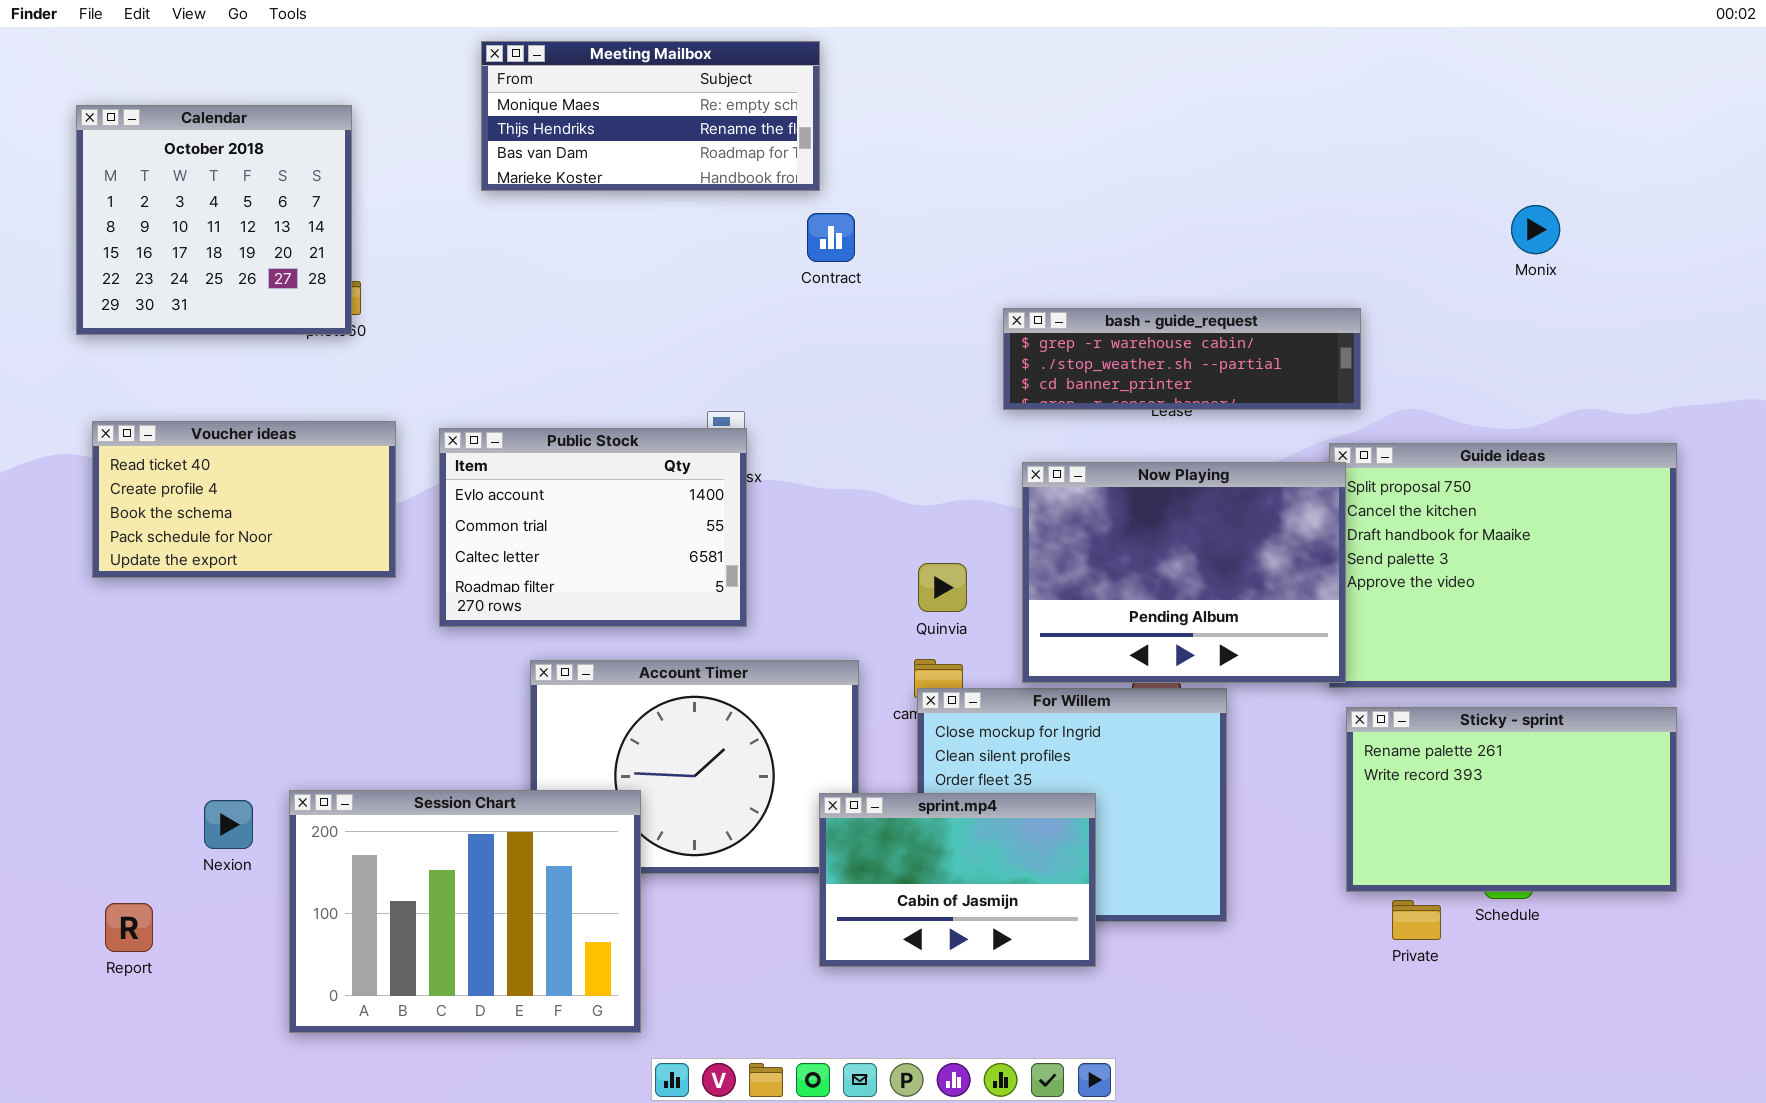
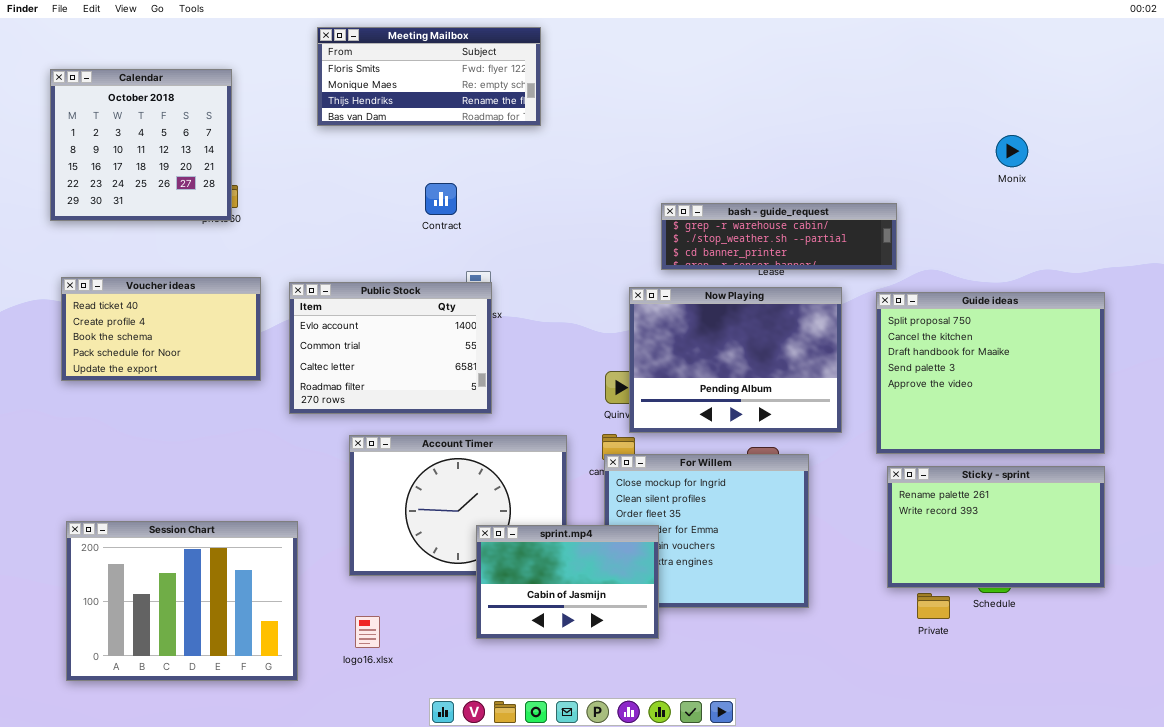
Meeting Mailbox: [481,41,820,191] -> [317,27,541,126], scrolled up 1 row
Contract: [807,213,855,262] -> [425,183,457,215], moved
Now Playing: [1022,462,1346,683] -> [629,287,842,433], moved
Session Chart: [289,790,641,1033] -> [66,521,298,681], moved
sprint.mp4: [819,793,1096,967] -> [476,525,659,639], moved

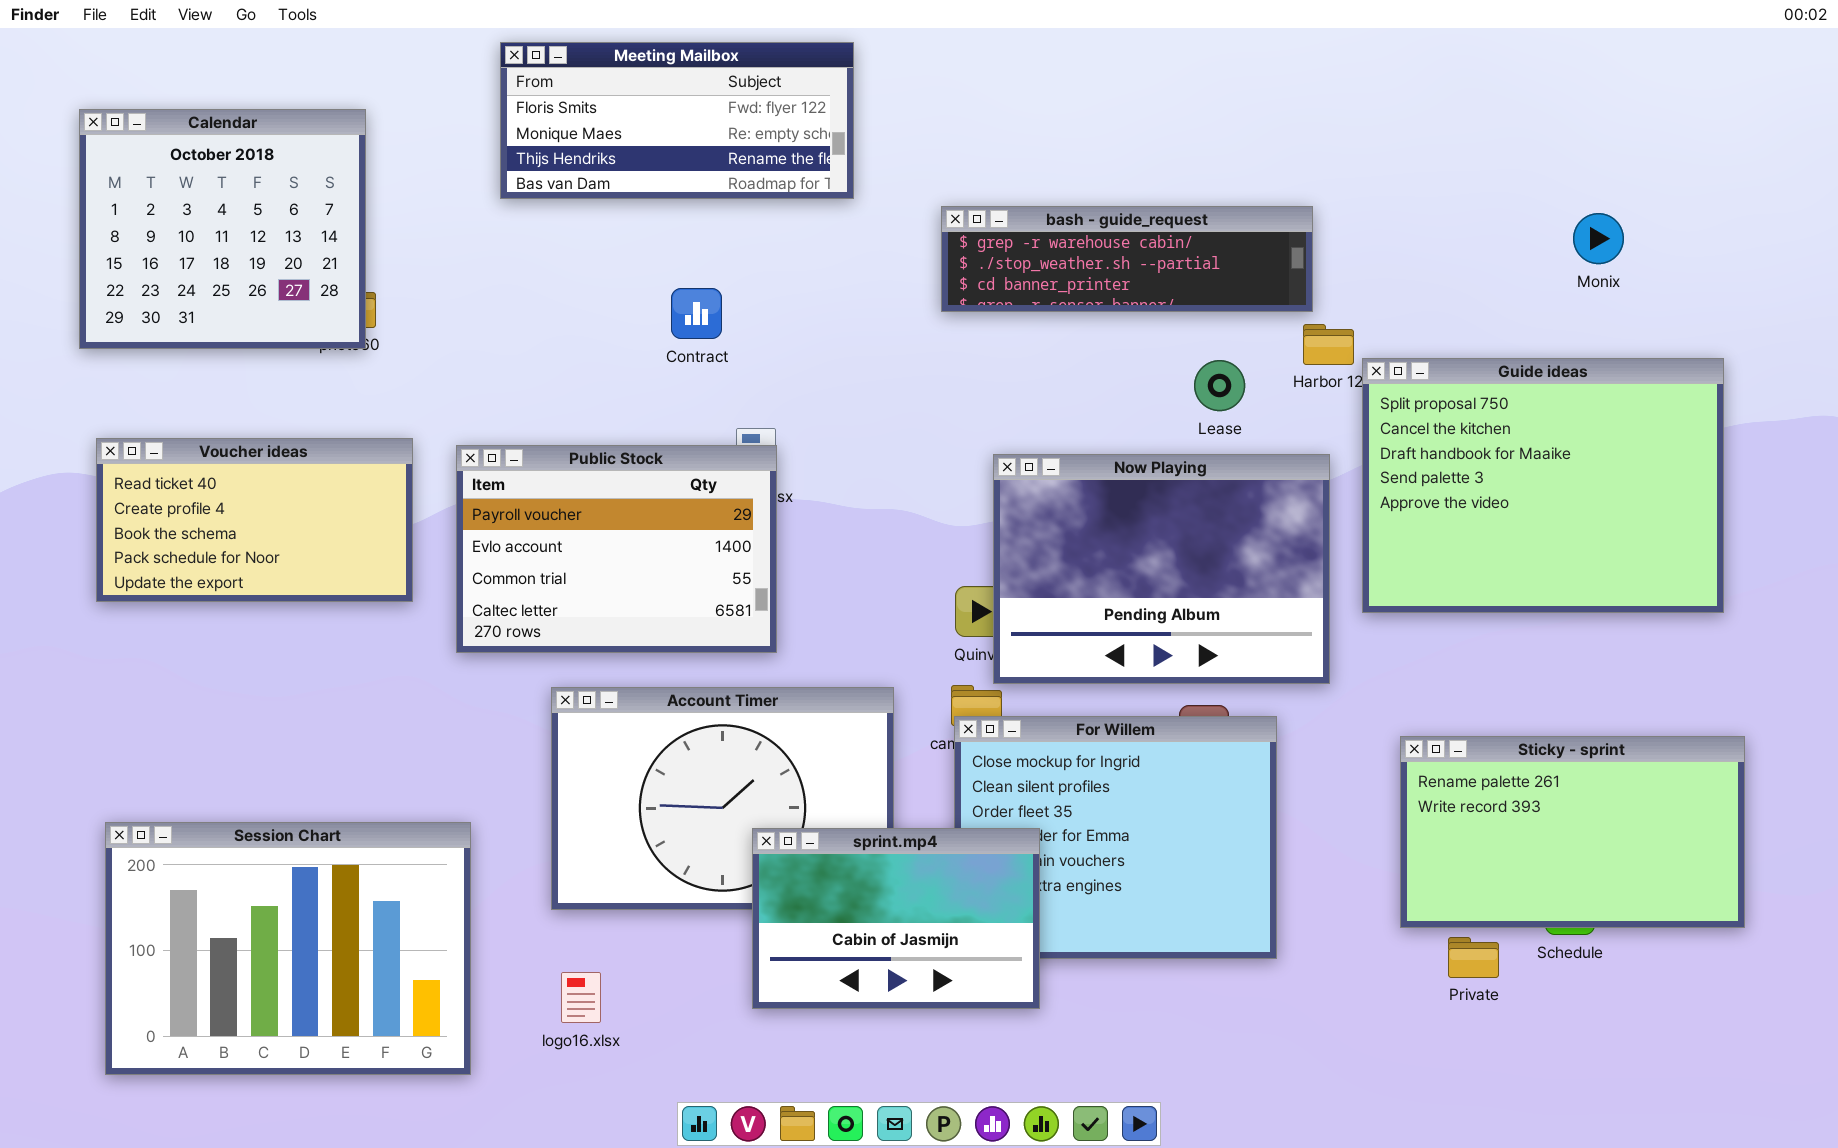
bash - guide_request: [661,203,897,270] -> [941,206,1313,312], moved
Public Stock: [289,282,492,414] -> [456,445,777,653], scrolled up 1 row
Guide ideas: [876,292,1105,454] -> [1362,358,1724,613], moved

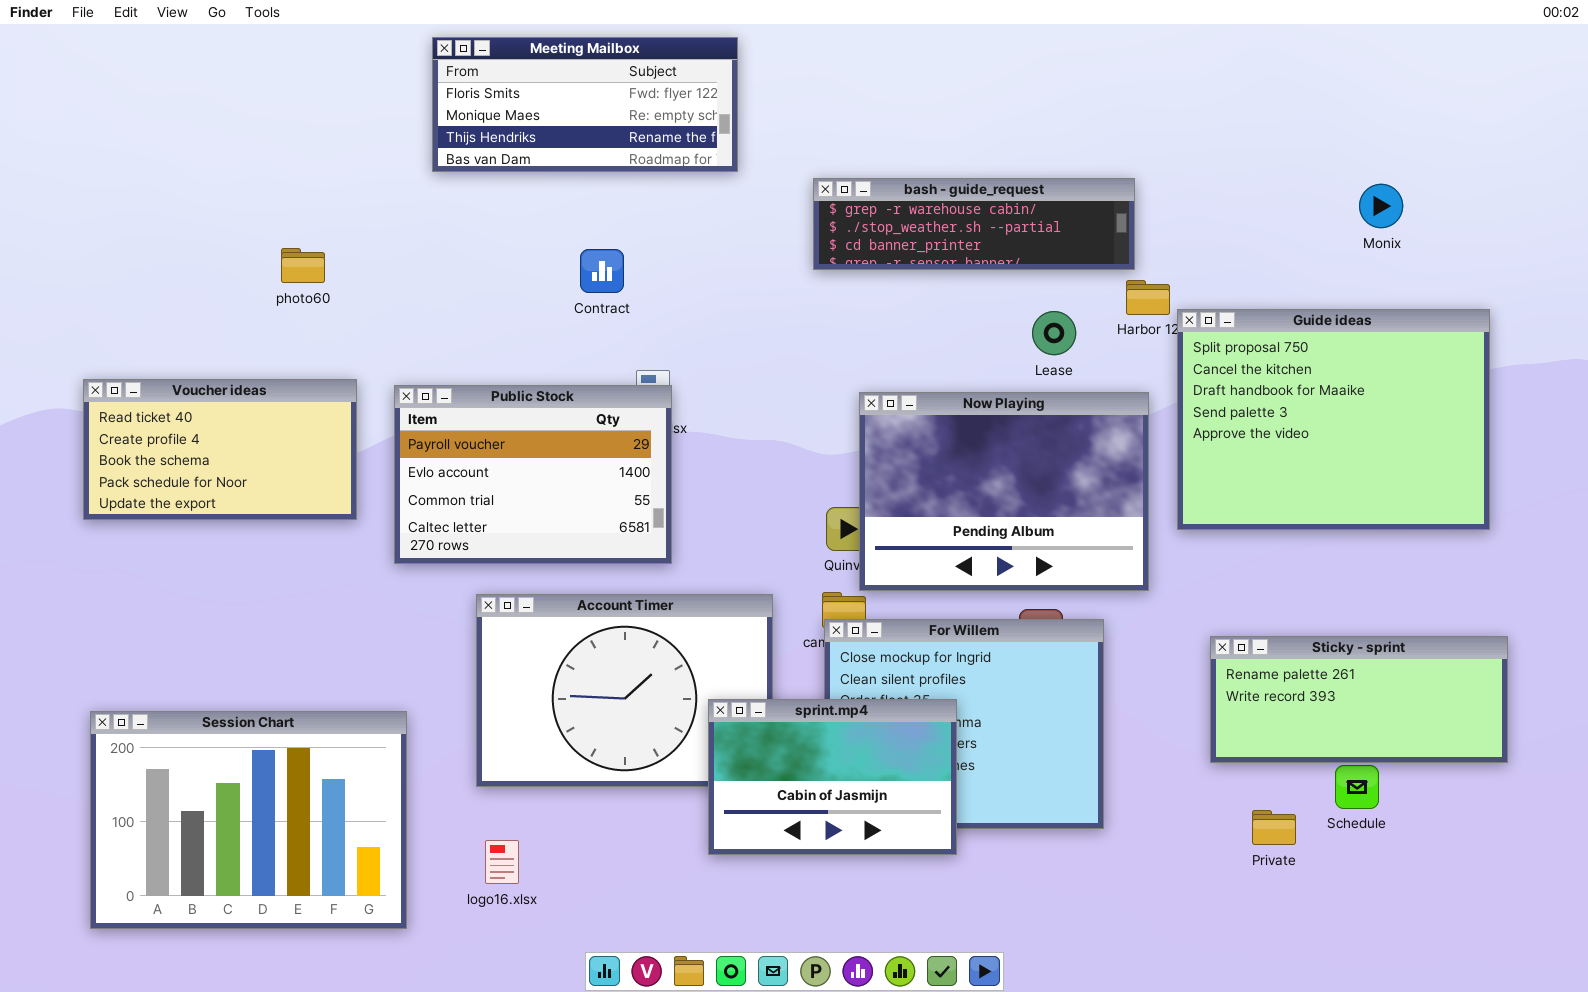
Calendar: [79,109,366,349] -> none, closed
Sticky - sprint: [1400,736,1745,928] -> [1210,636,1508,763], resized
sprint.mp4: [752,828,1040,1009] -> [708,699,957,855], moved

